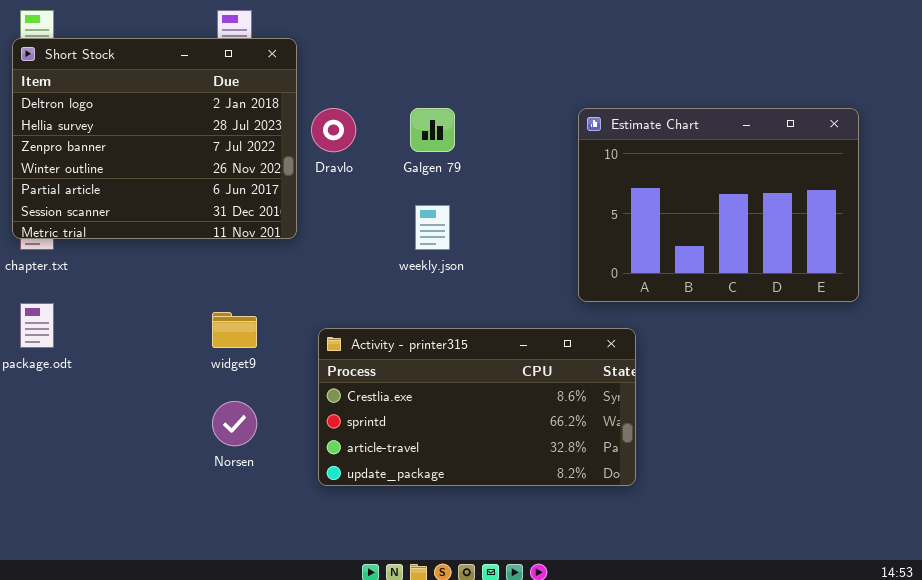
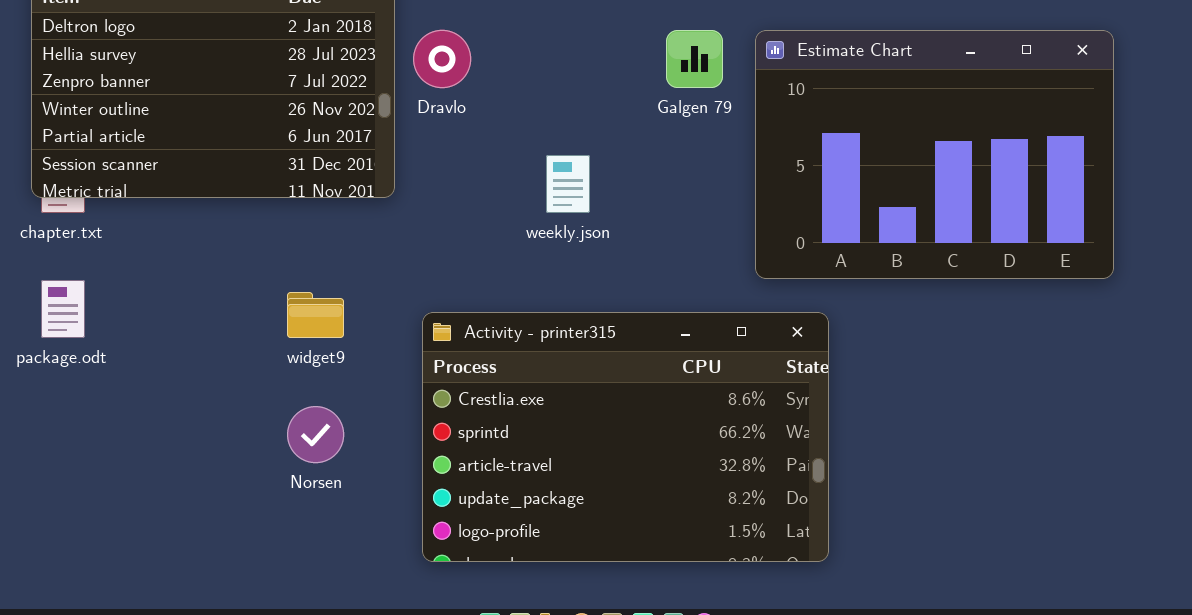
Galgen 79: [410,108,455,152] -> [666,30,723,88], moved
Activity - printer315: [318,328,636,486] -> [422,312,829,562], resized

